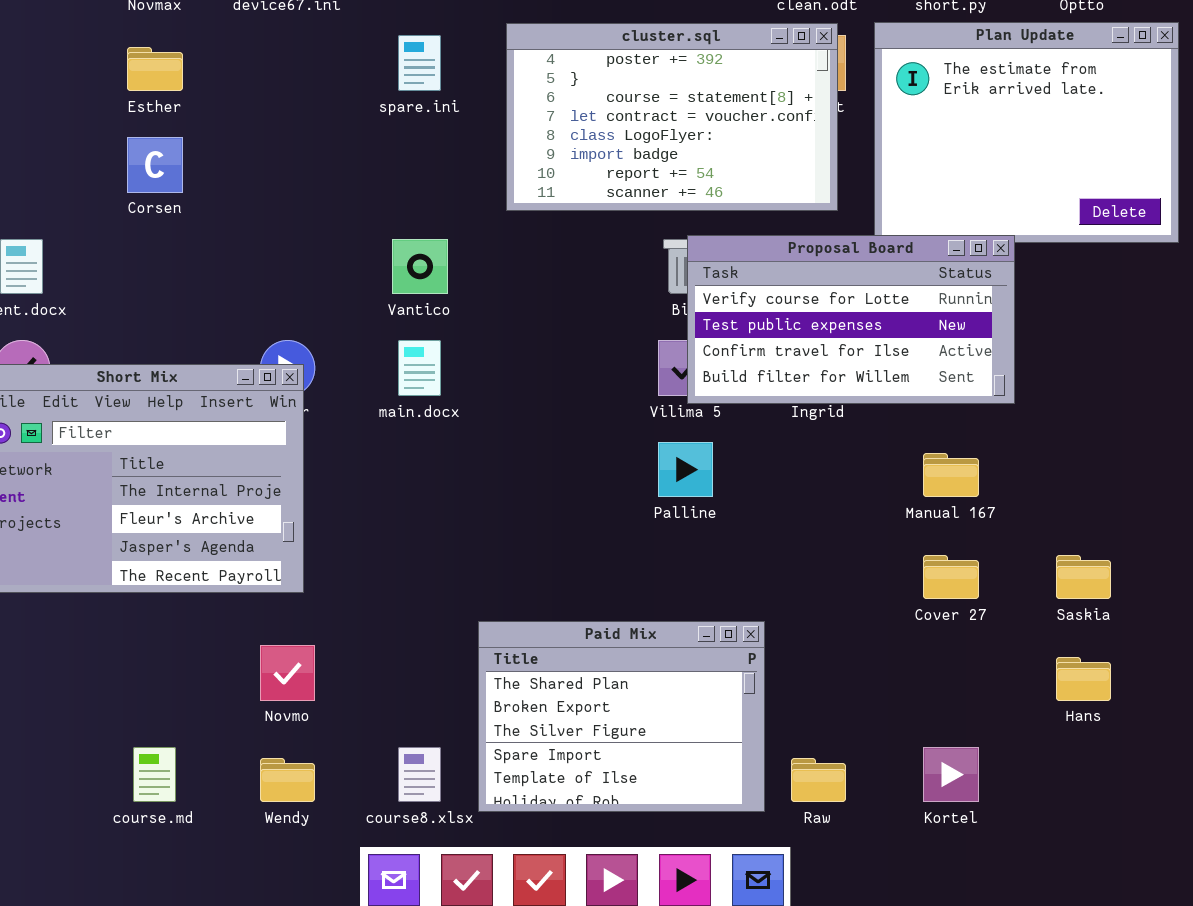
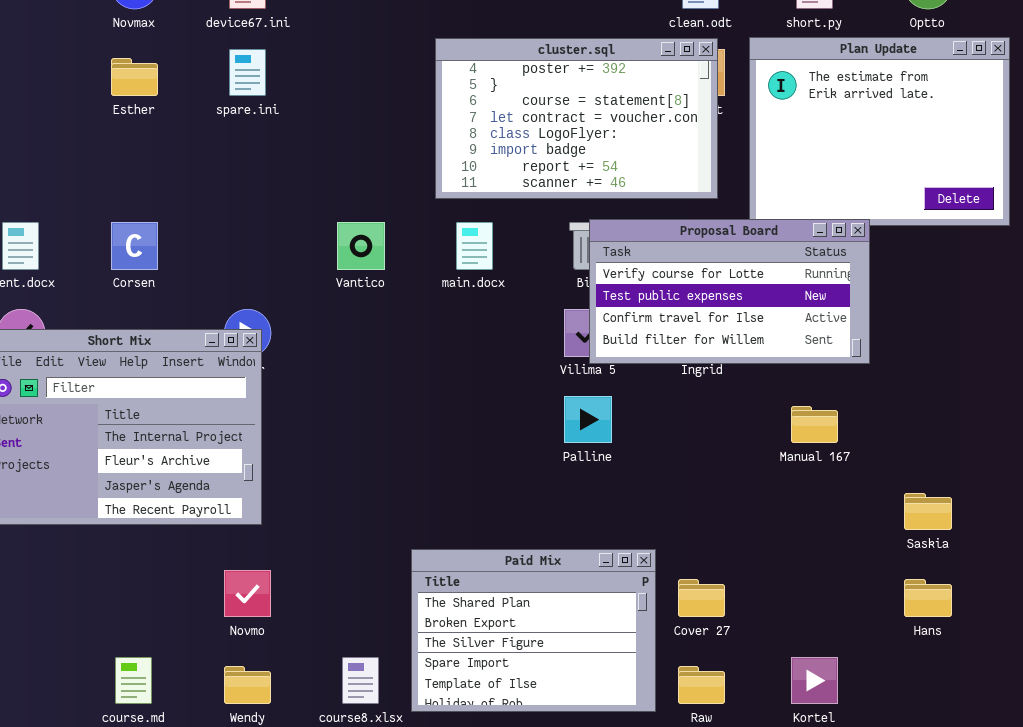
spare.ini: [398,35,441,91] -> [229,49,266,96], moved
Corsen: [127,137,183,193] -> [111,222,158,270], moved
main.docx: [398,340,441,396] -> [456,222,493,270], moved
Cover 27: [923,555,979,599] -> [678,579,725,617], moved

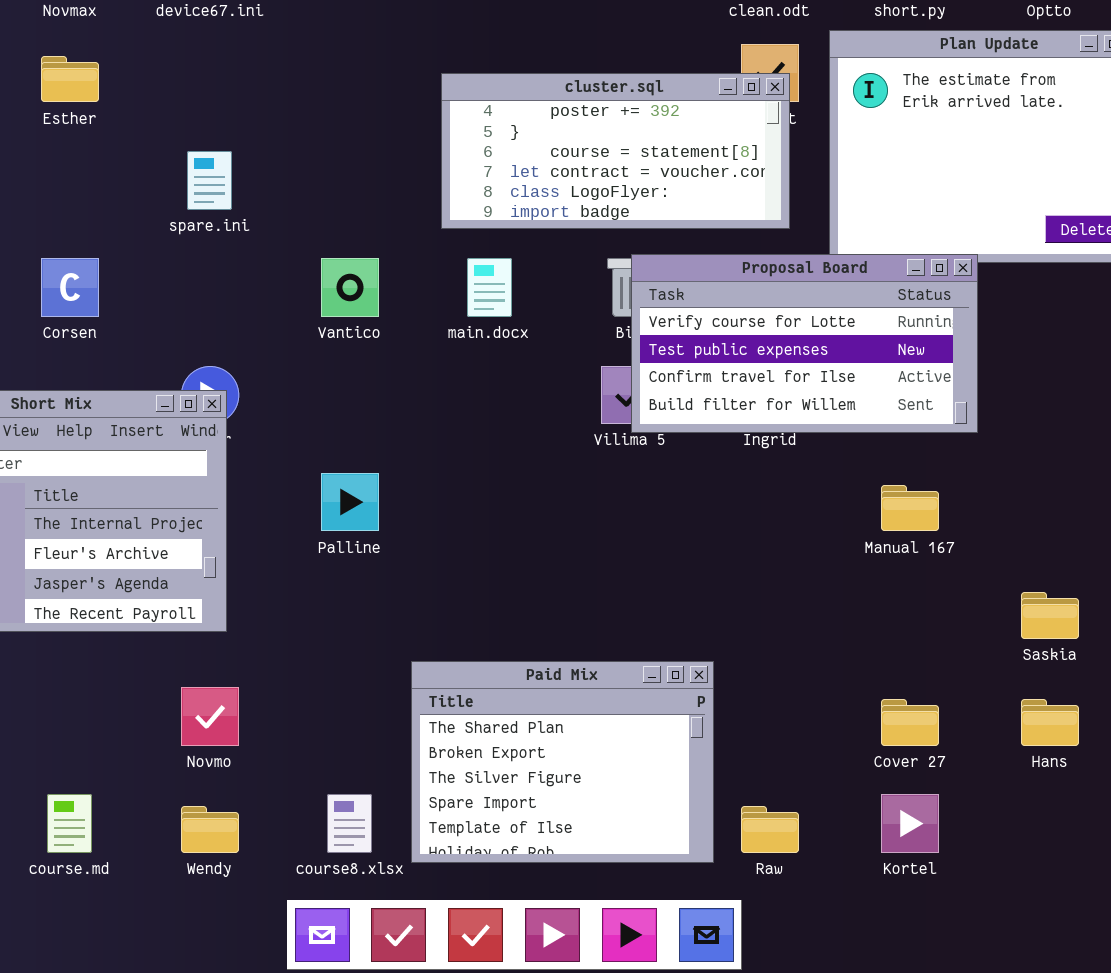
cluster.sql: [435,38,718,199] -> [441,73,790,229], resized
spare.ini: [229,49,266,96] -> [187,151,232,210], moved
Palline: [564,396,612,443] -> [321,473,379,531], moved
Cover 27: [678,579,725,617] -> [881,699,939,746], moved

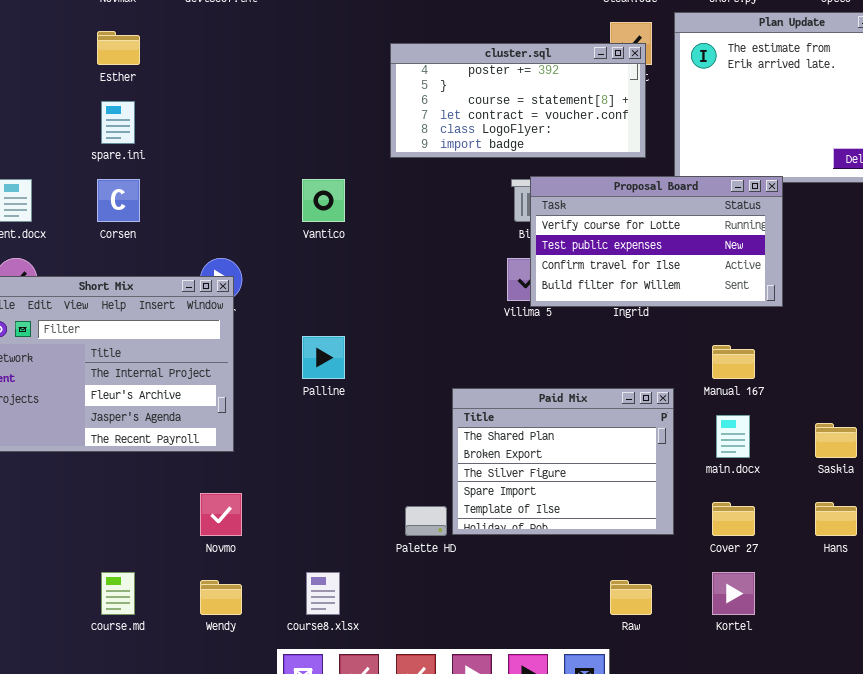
spare.ini: [187,151,232,210] -> [101,101,135,144], moved
main.docx: [467,258,512,317] -> [716,415,750,458], moved
Paid Mix: [411,661,714,863] -> [452,388,674,535], moved

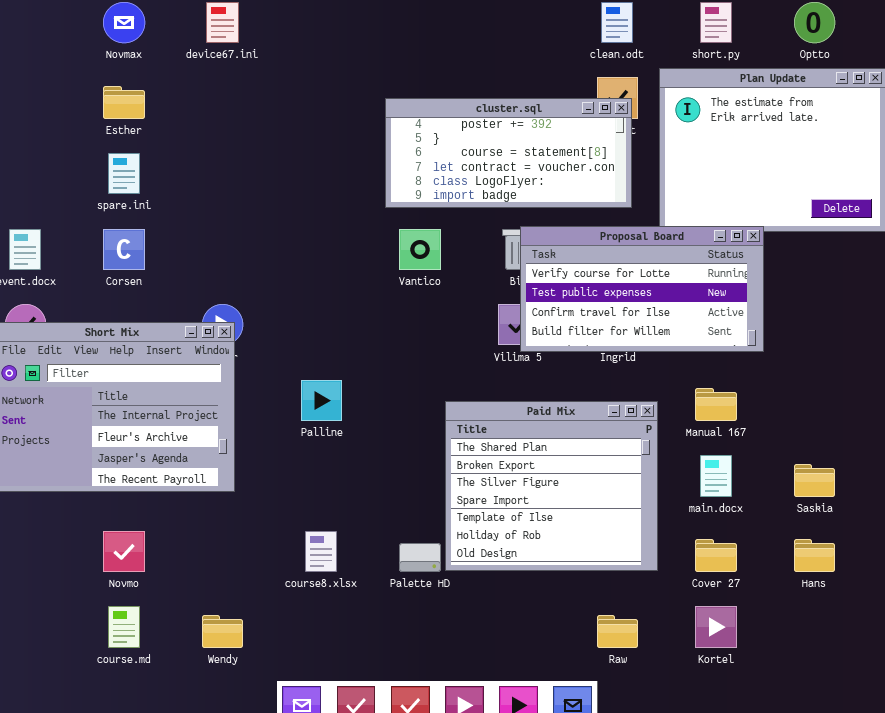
Vantico: [302,179,345,222] -> [399,229,441,270], moved
Paid Mix: [452,388,674,535] -> [445,401,658,571], resized
Novmo: [200,493,242,536] -> [103,531,145,572], moved
course8.xlsx: [306,572,340,615] -> [305,531,337,572], moved

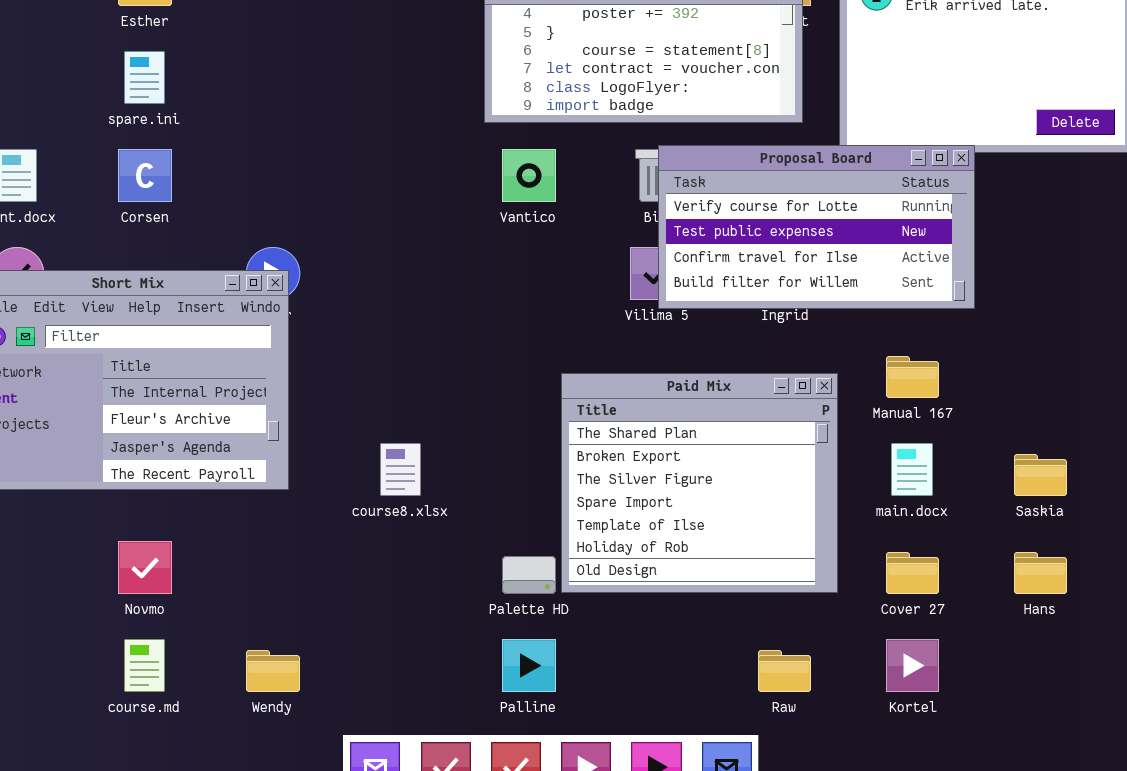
Palline: [301,380,342,421] -> [502,639,556,692], moved
course8.xlsx: [305,531,337,572] -> [380,443,421,496], moved

